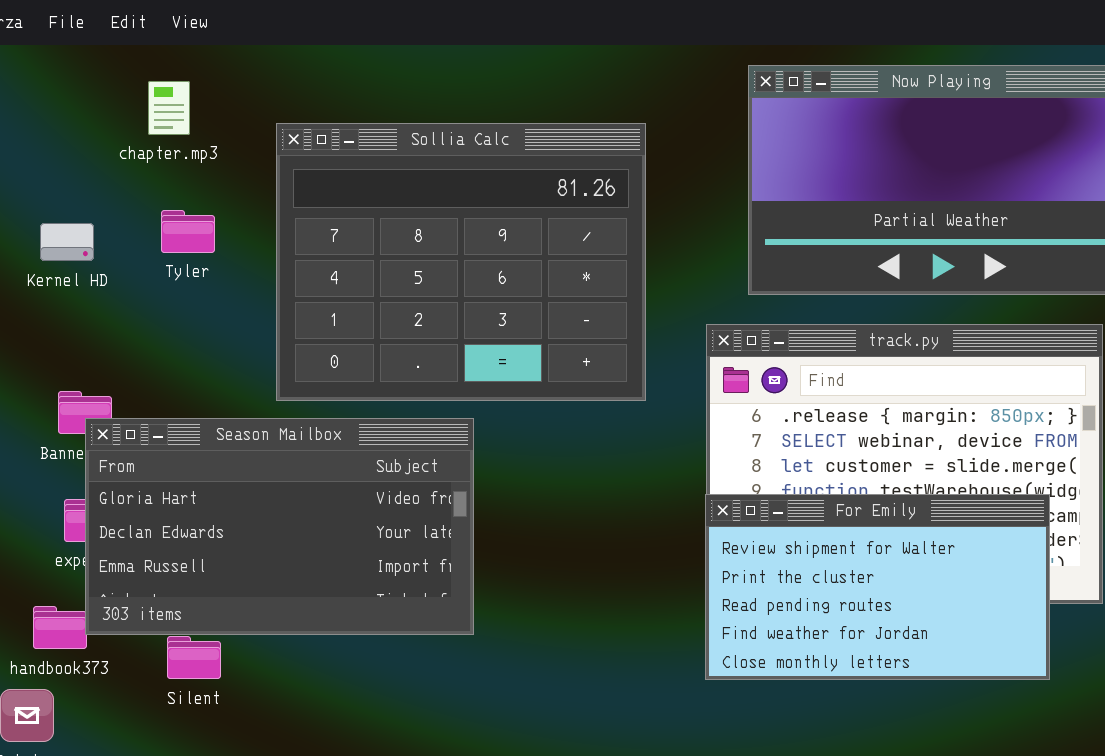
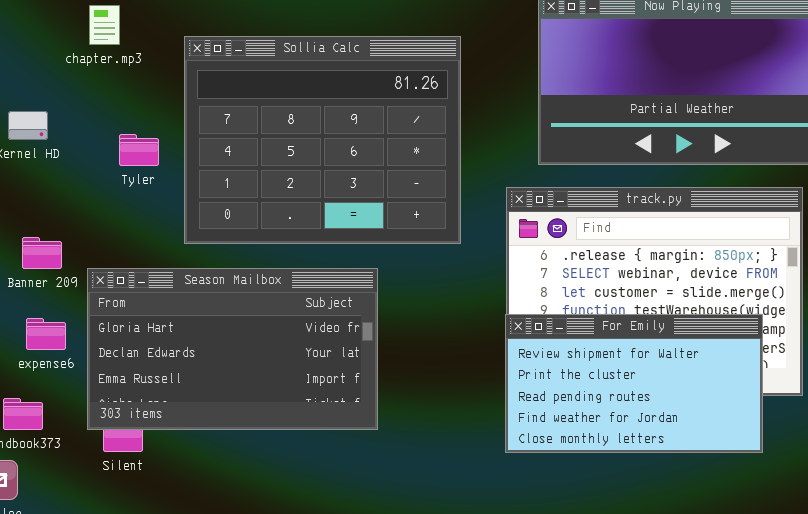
Tyler: [161,210,215,253] -> [119,134,159,166], moved
Season Mailbox: [85,418,474,635] -> [87,268,378,430], moved

